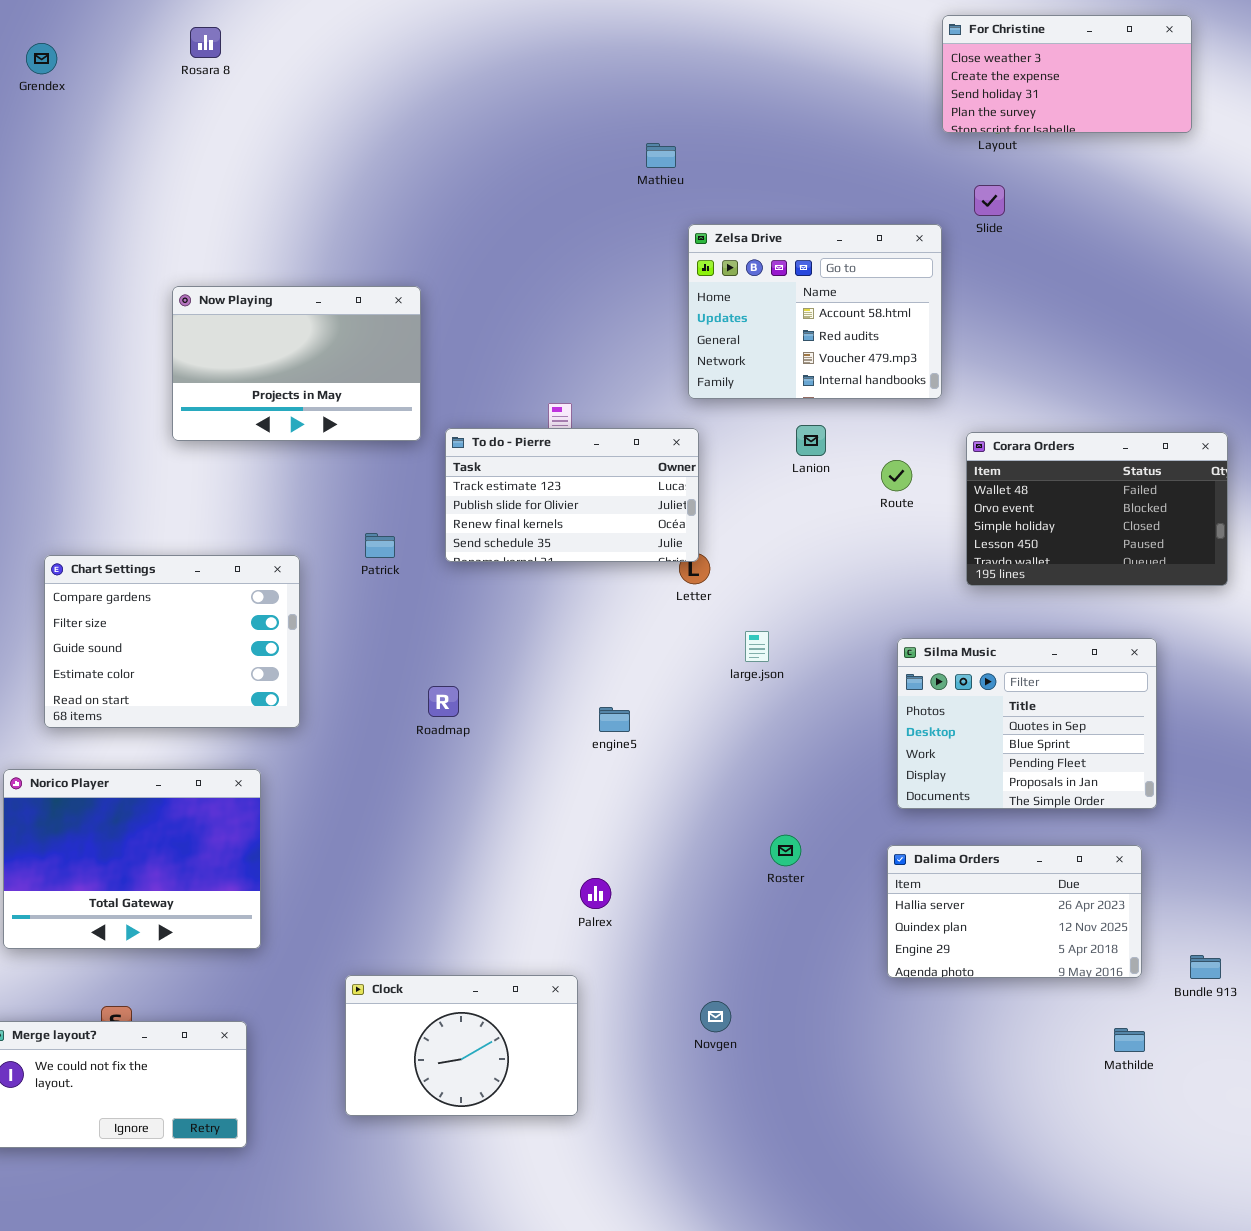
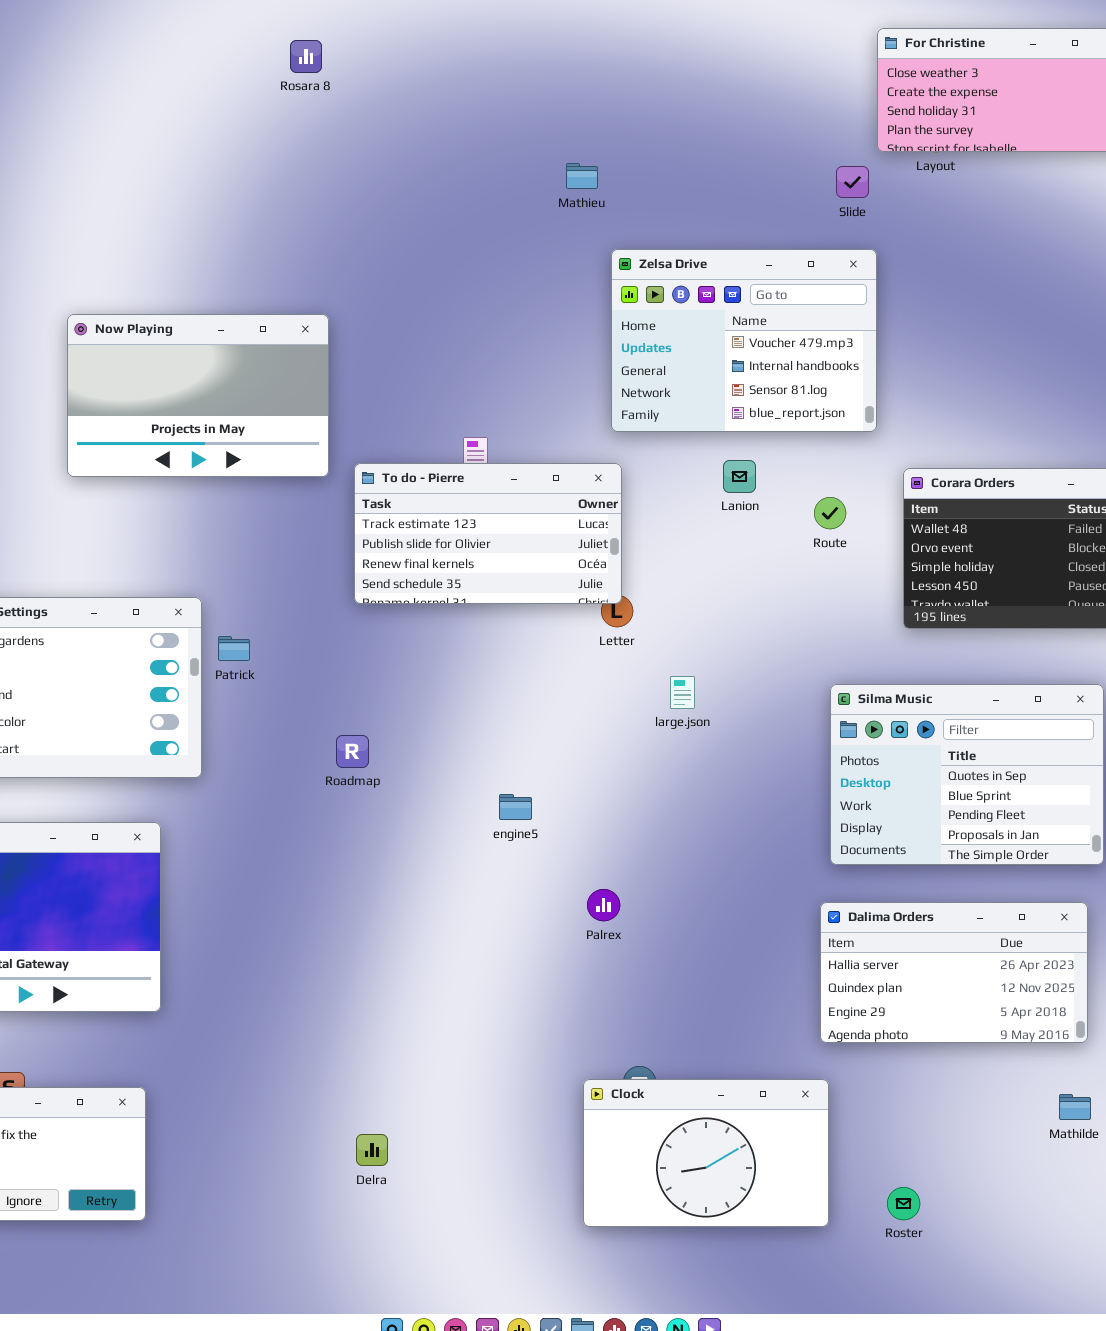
Rosara 8: [190,27,221,58] -> [290,40,322,73], moved
Slide: [974,185,1005,216] -> [836,166,869,198], moved
Zelsa Drive: [688,224,942,399] -> [611,249,877,432], scrolled down 2 rows
Patrick: [365,533,395,558] -> [218,636,250,661], moved
engine5: [599,707,630,732] -> [499,794,532,820], moved
Roster: [770,835,801,866] -> [887,1187,920,1220], moved
Palrex: [580,878,611,909] -> [587,889,620,921], moved
Clock: [345,975,578,1116] -> [583,1079,829,1227], moved

